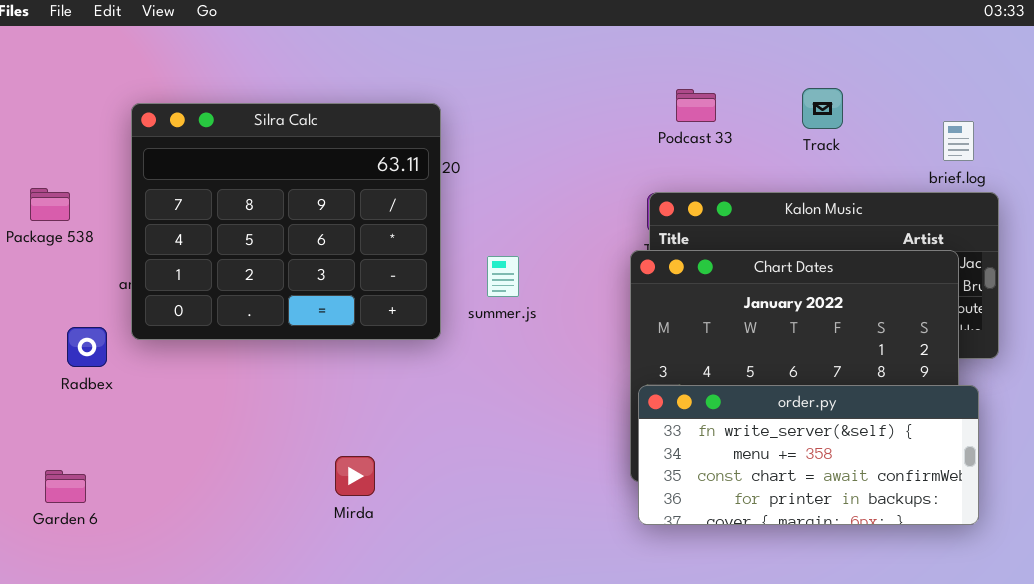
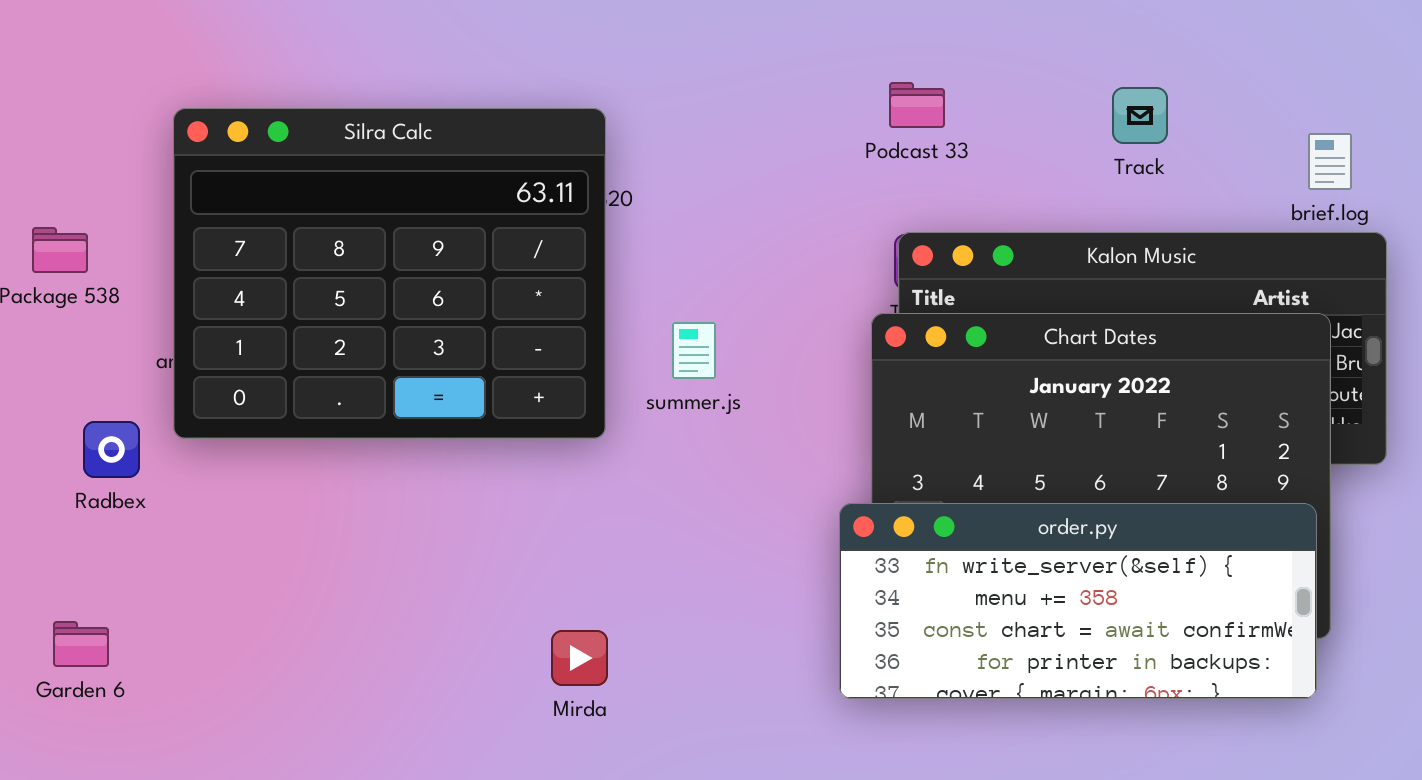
Podcast 33: [676,89,716,122] -> [889,82,945,128], moved
order.py: [638,385,979,525] -> [839,503,1317,699], moved
Mirda: [335,456,375,496] -> [551,630,608,686], moved

